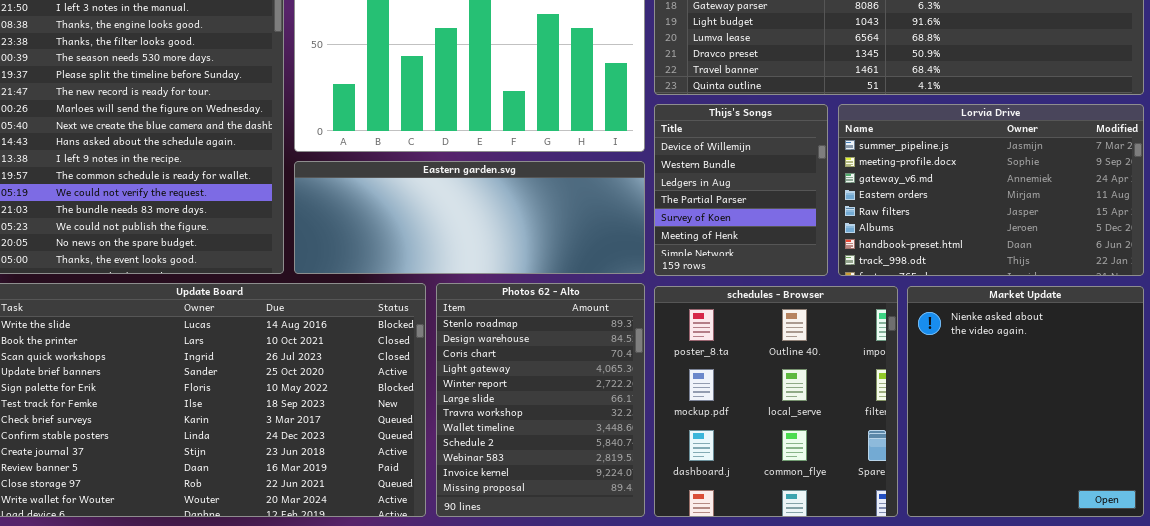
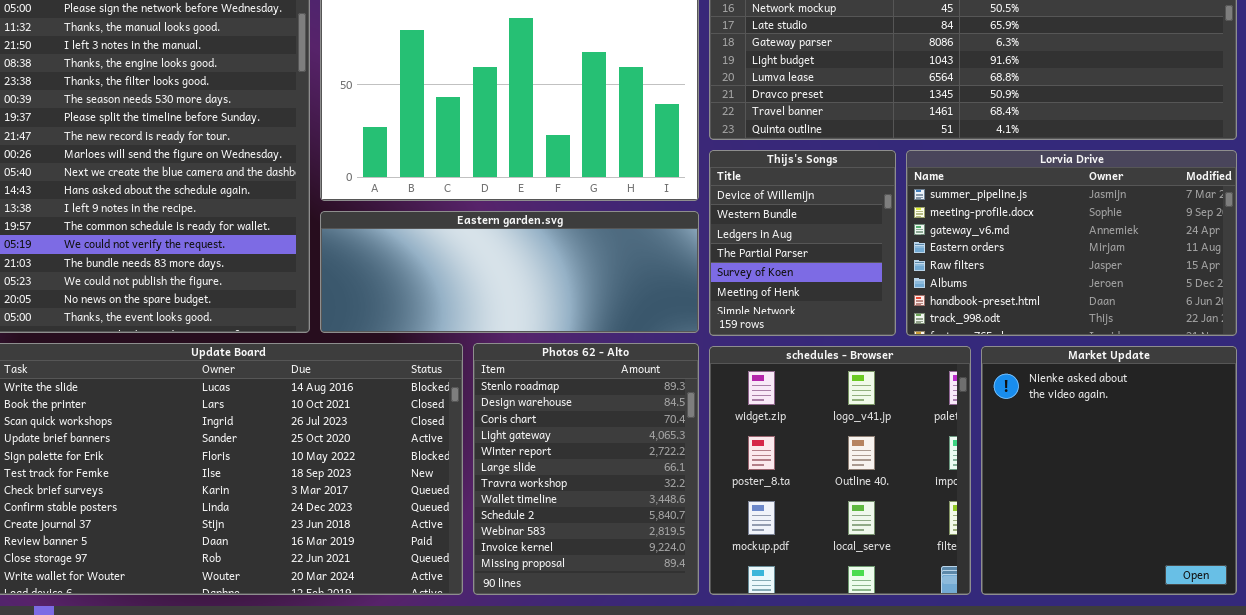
schedules - Browser: [654,286,898,517] -> [709,346,971,595], scrolled up 1 row

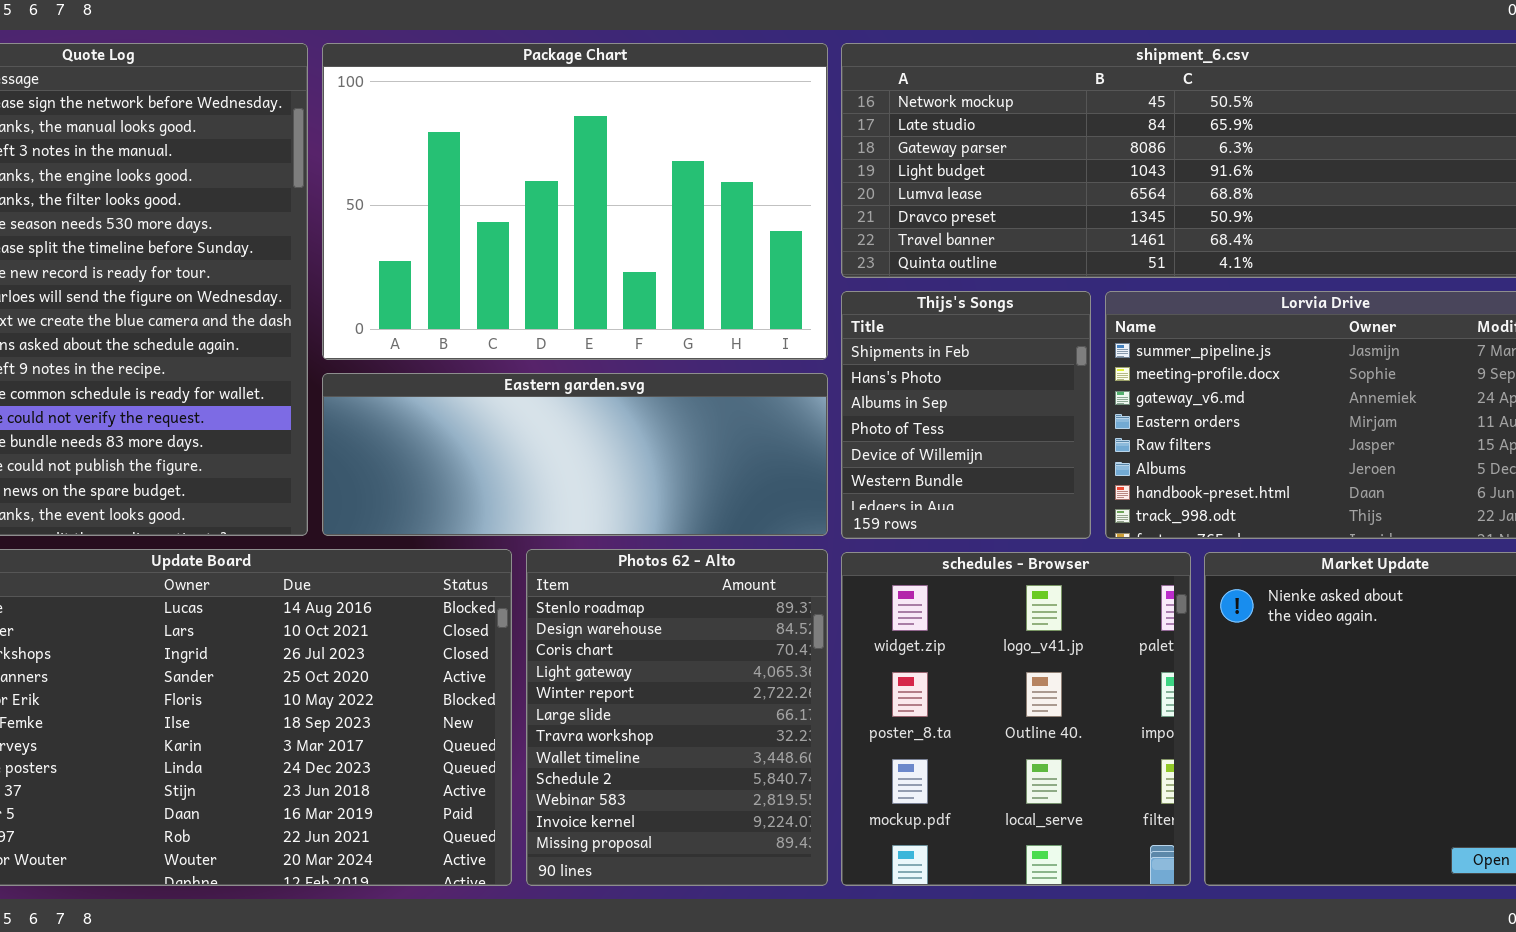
Thijs's Songs: [709,150,896,336] -> [841,291,1091,539], scrolled up 4 rows

